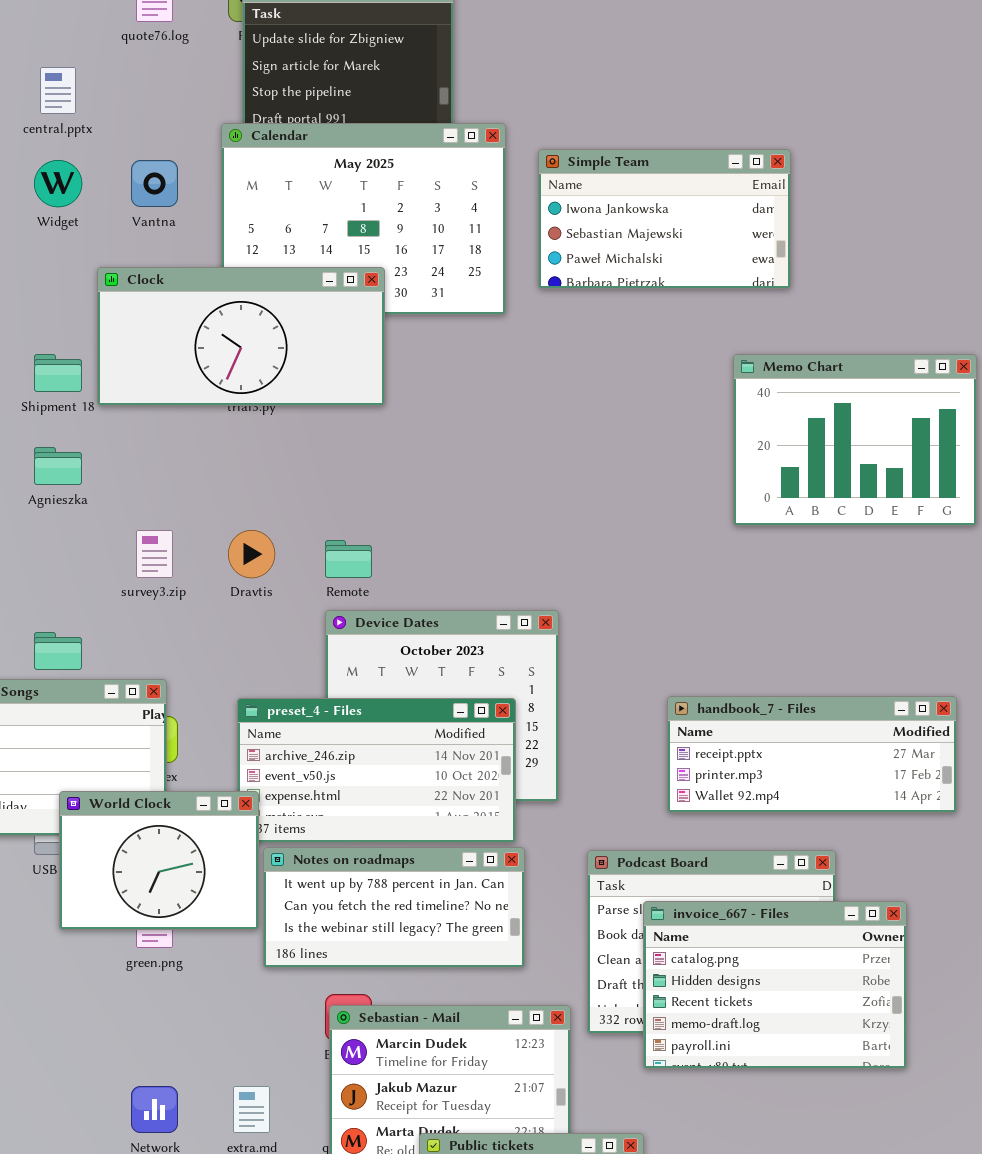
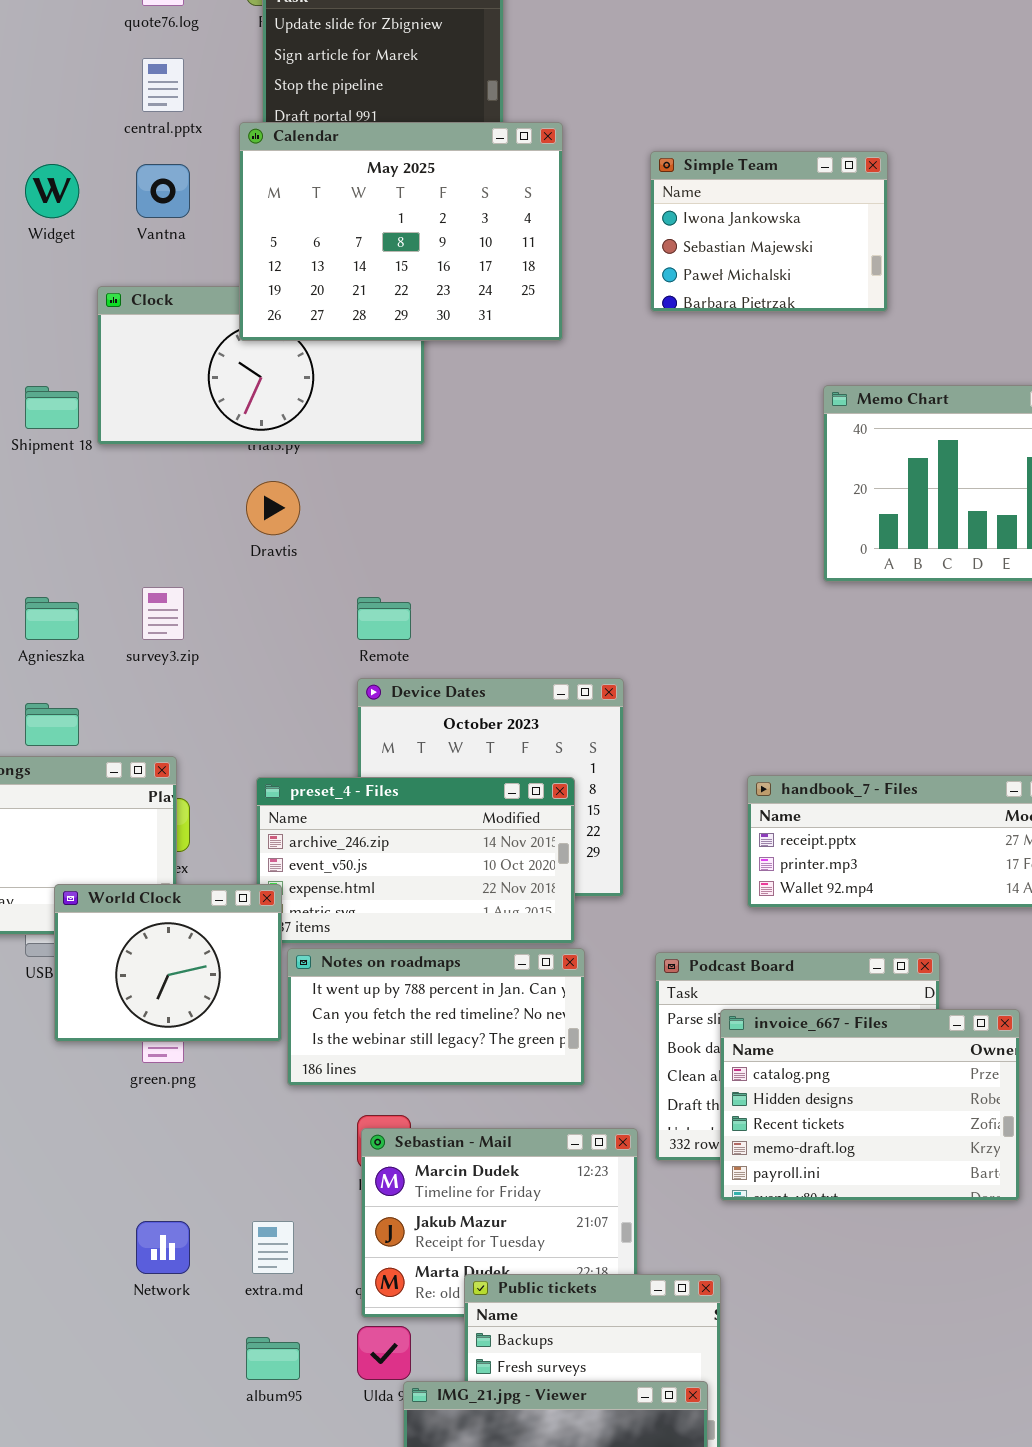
central.pptx: [40,67,76,114] -> [142,58,184,112], moved
Calendar: [221,123,506,315] -> [239,122,563,341], raised
Simple Team: [538,149,791,289] -> [650,151,888,312], resized
Agnieszka: [34,447,82,485] -> [25,597,79,640], moved
Dravtis: [228,530,275,578] -> [246,481,300,535], moved

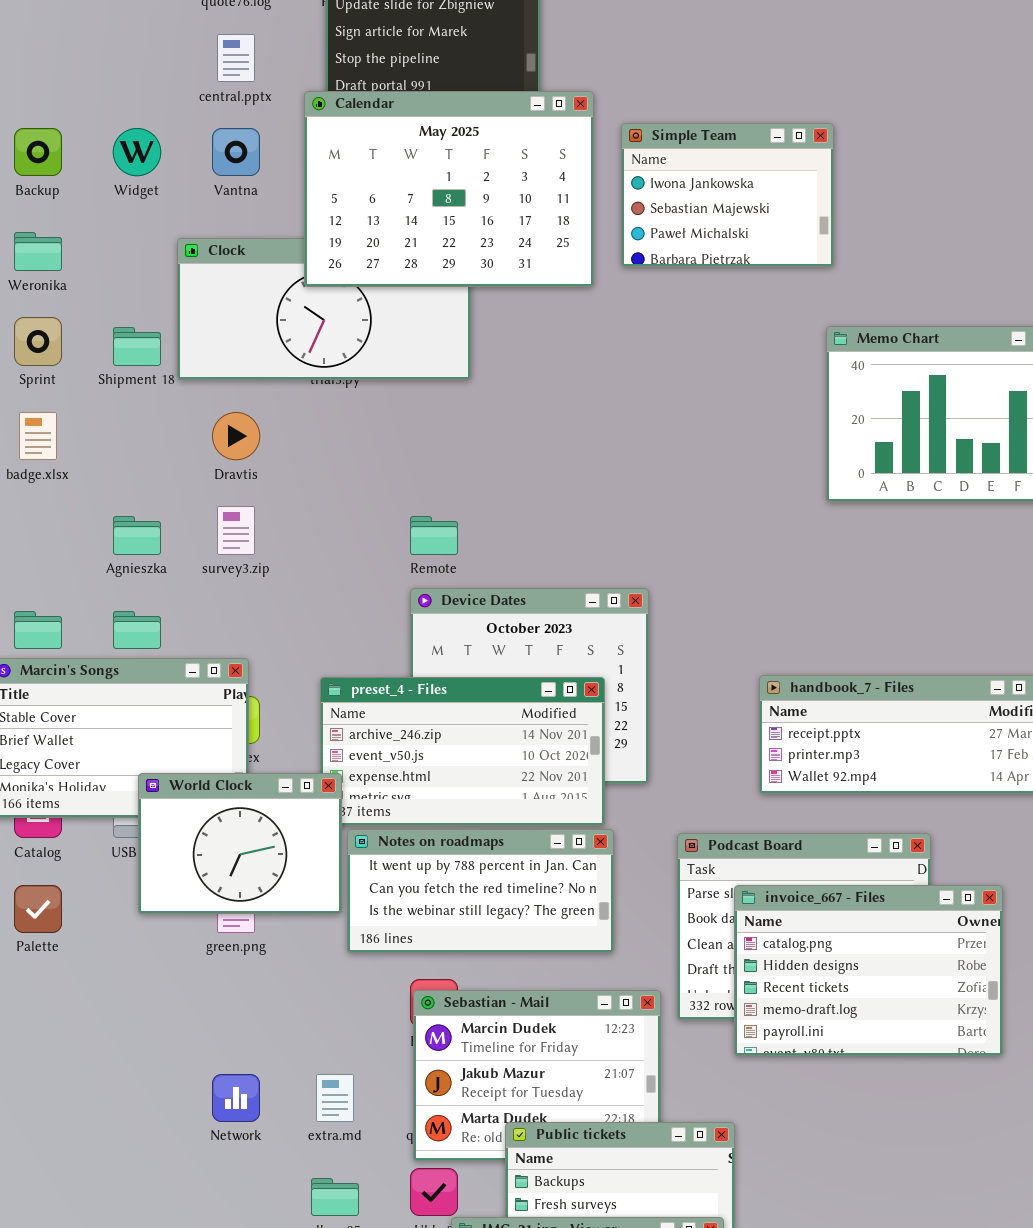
Simple Team: [650,151,888,312] -> [621,123,834,267], moved
Dravtis: [246,481,300,535] -> [212,412,260,460], moved

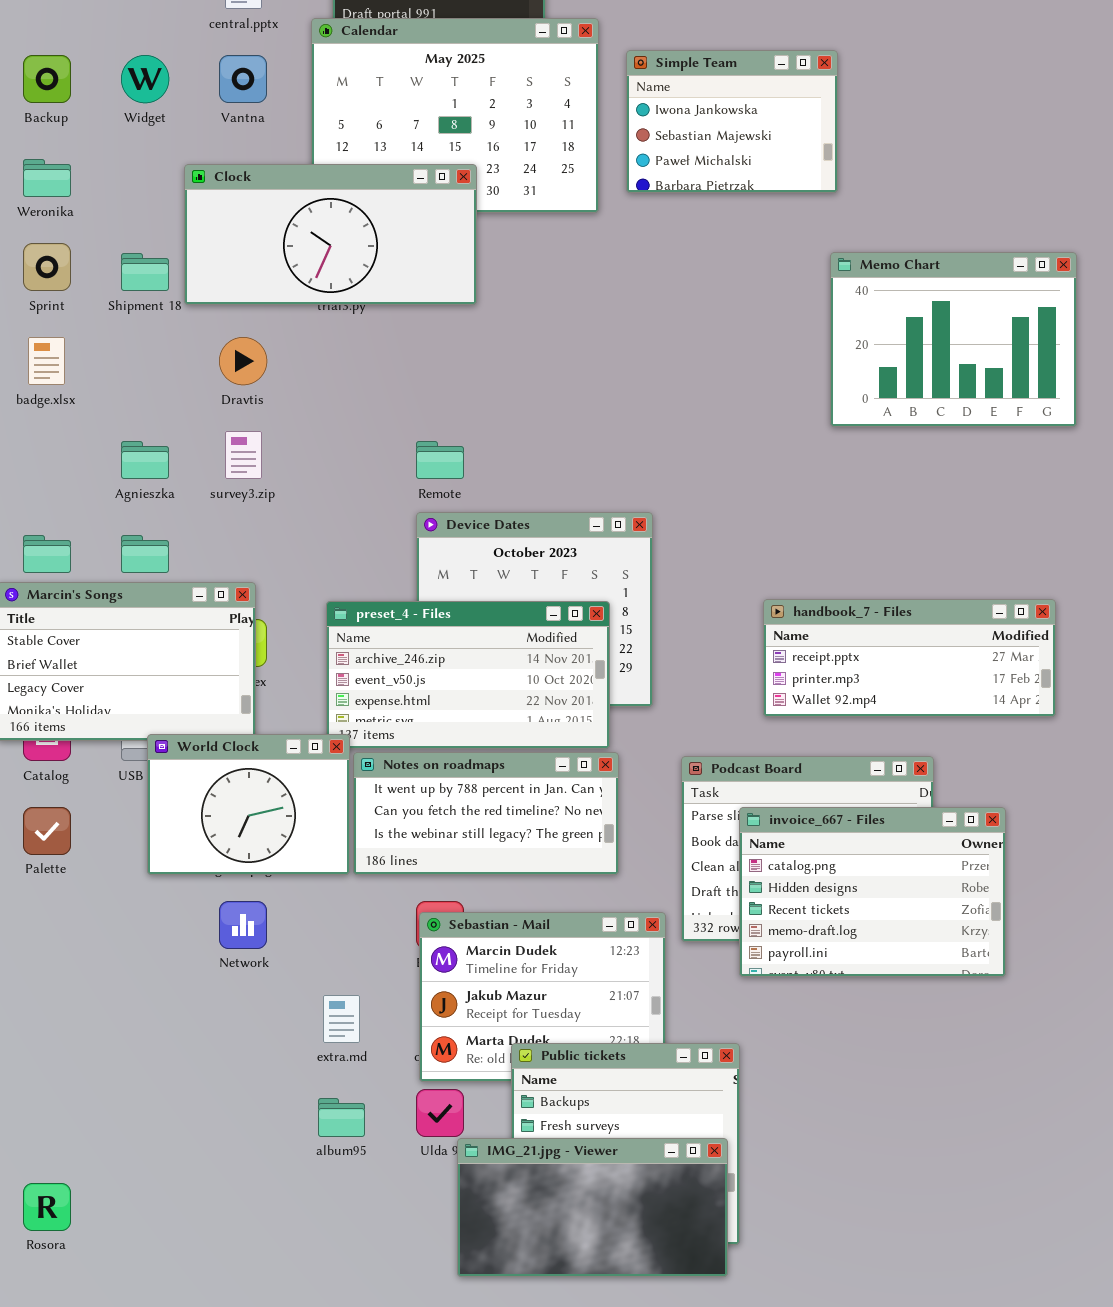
Clock: [177,238,471,380] -> [184,164,477,305], raised
World Clock: [138,773,342,914] -> [147,734,350,875], moved
Network: [212,1074,260,1122] -> [219,901,267,949], moved

